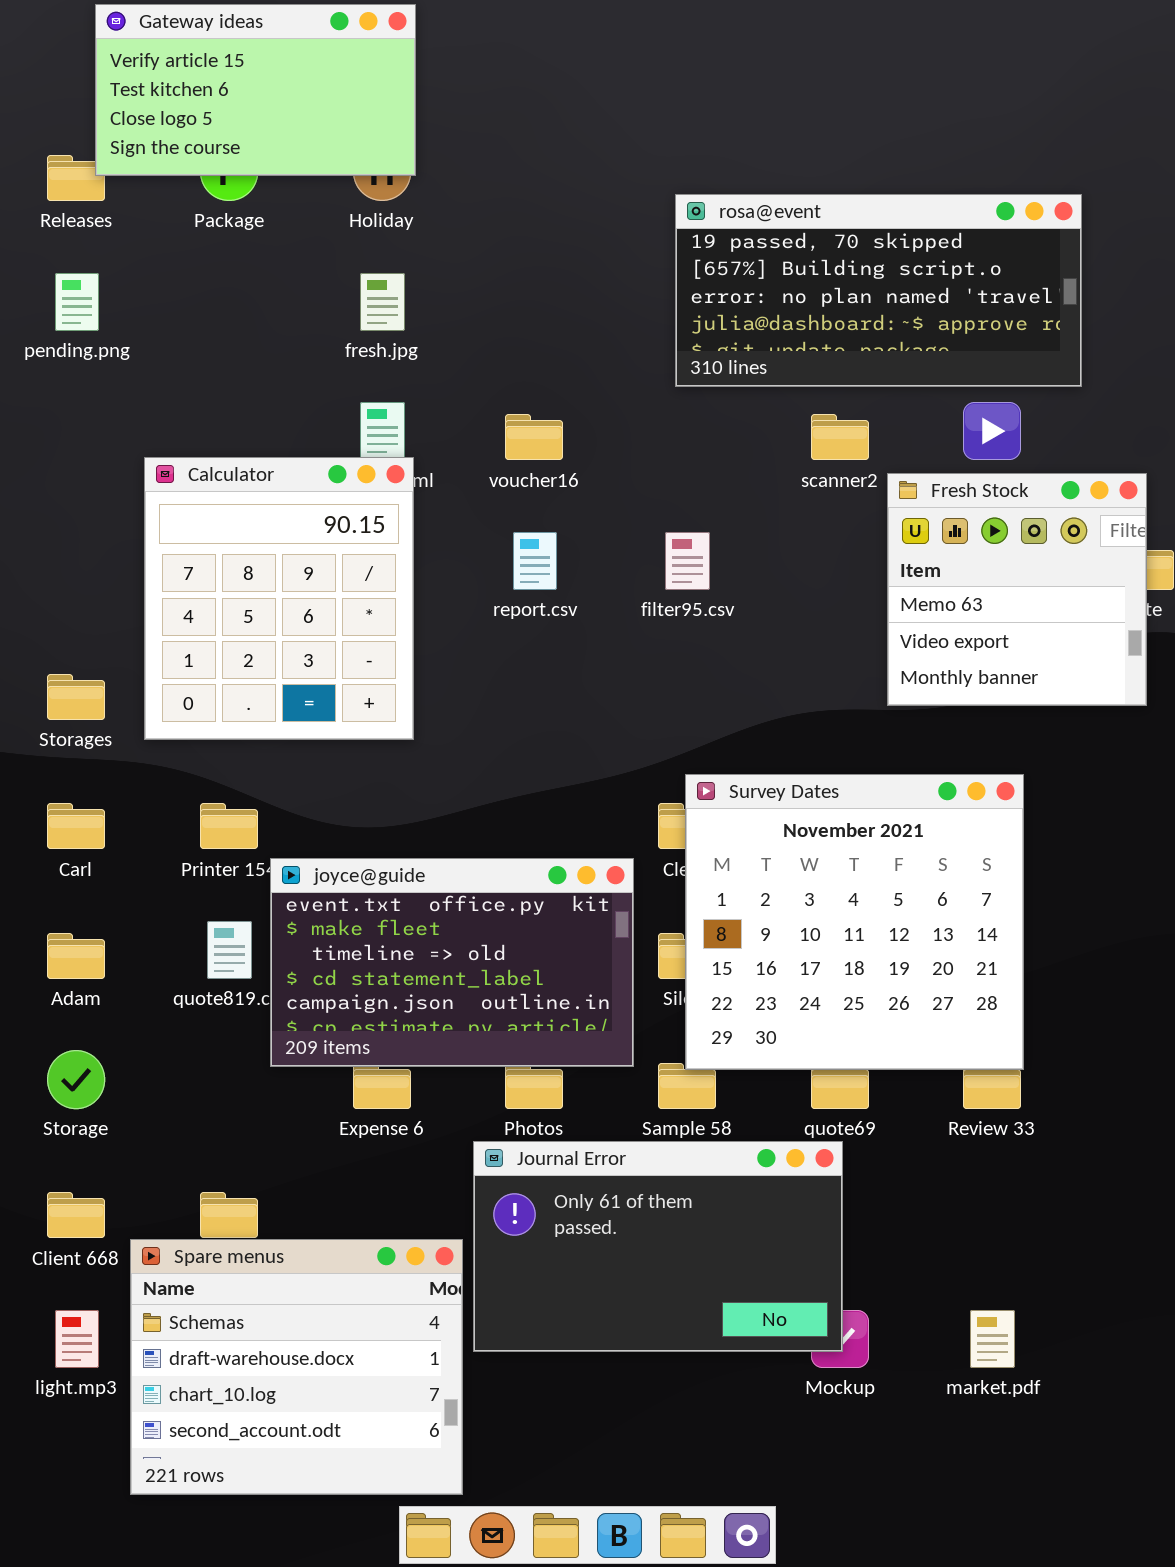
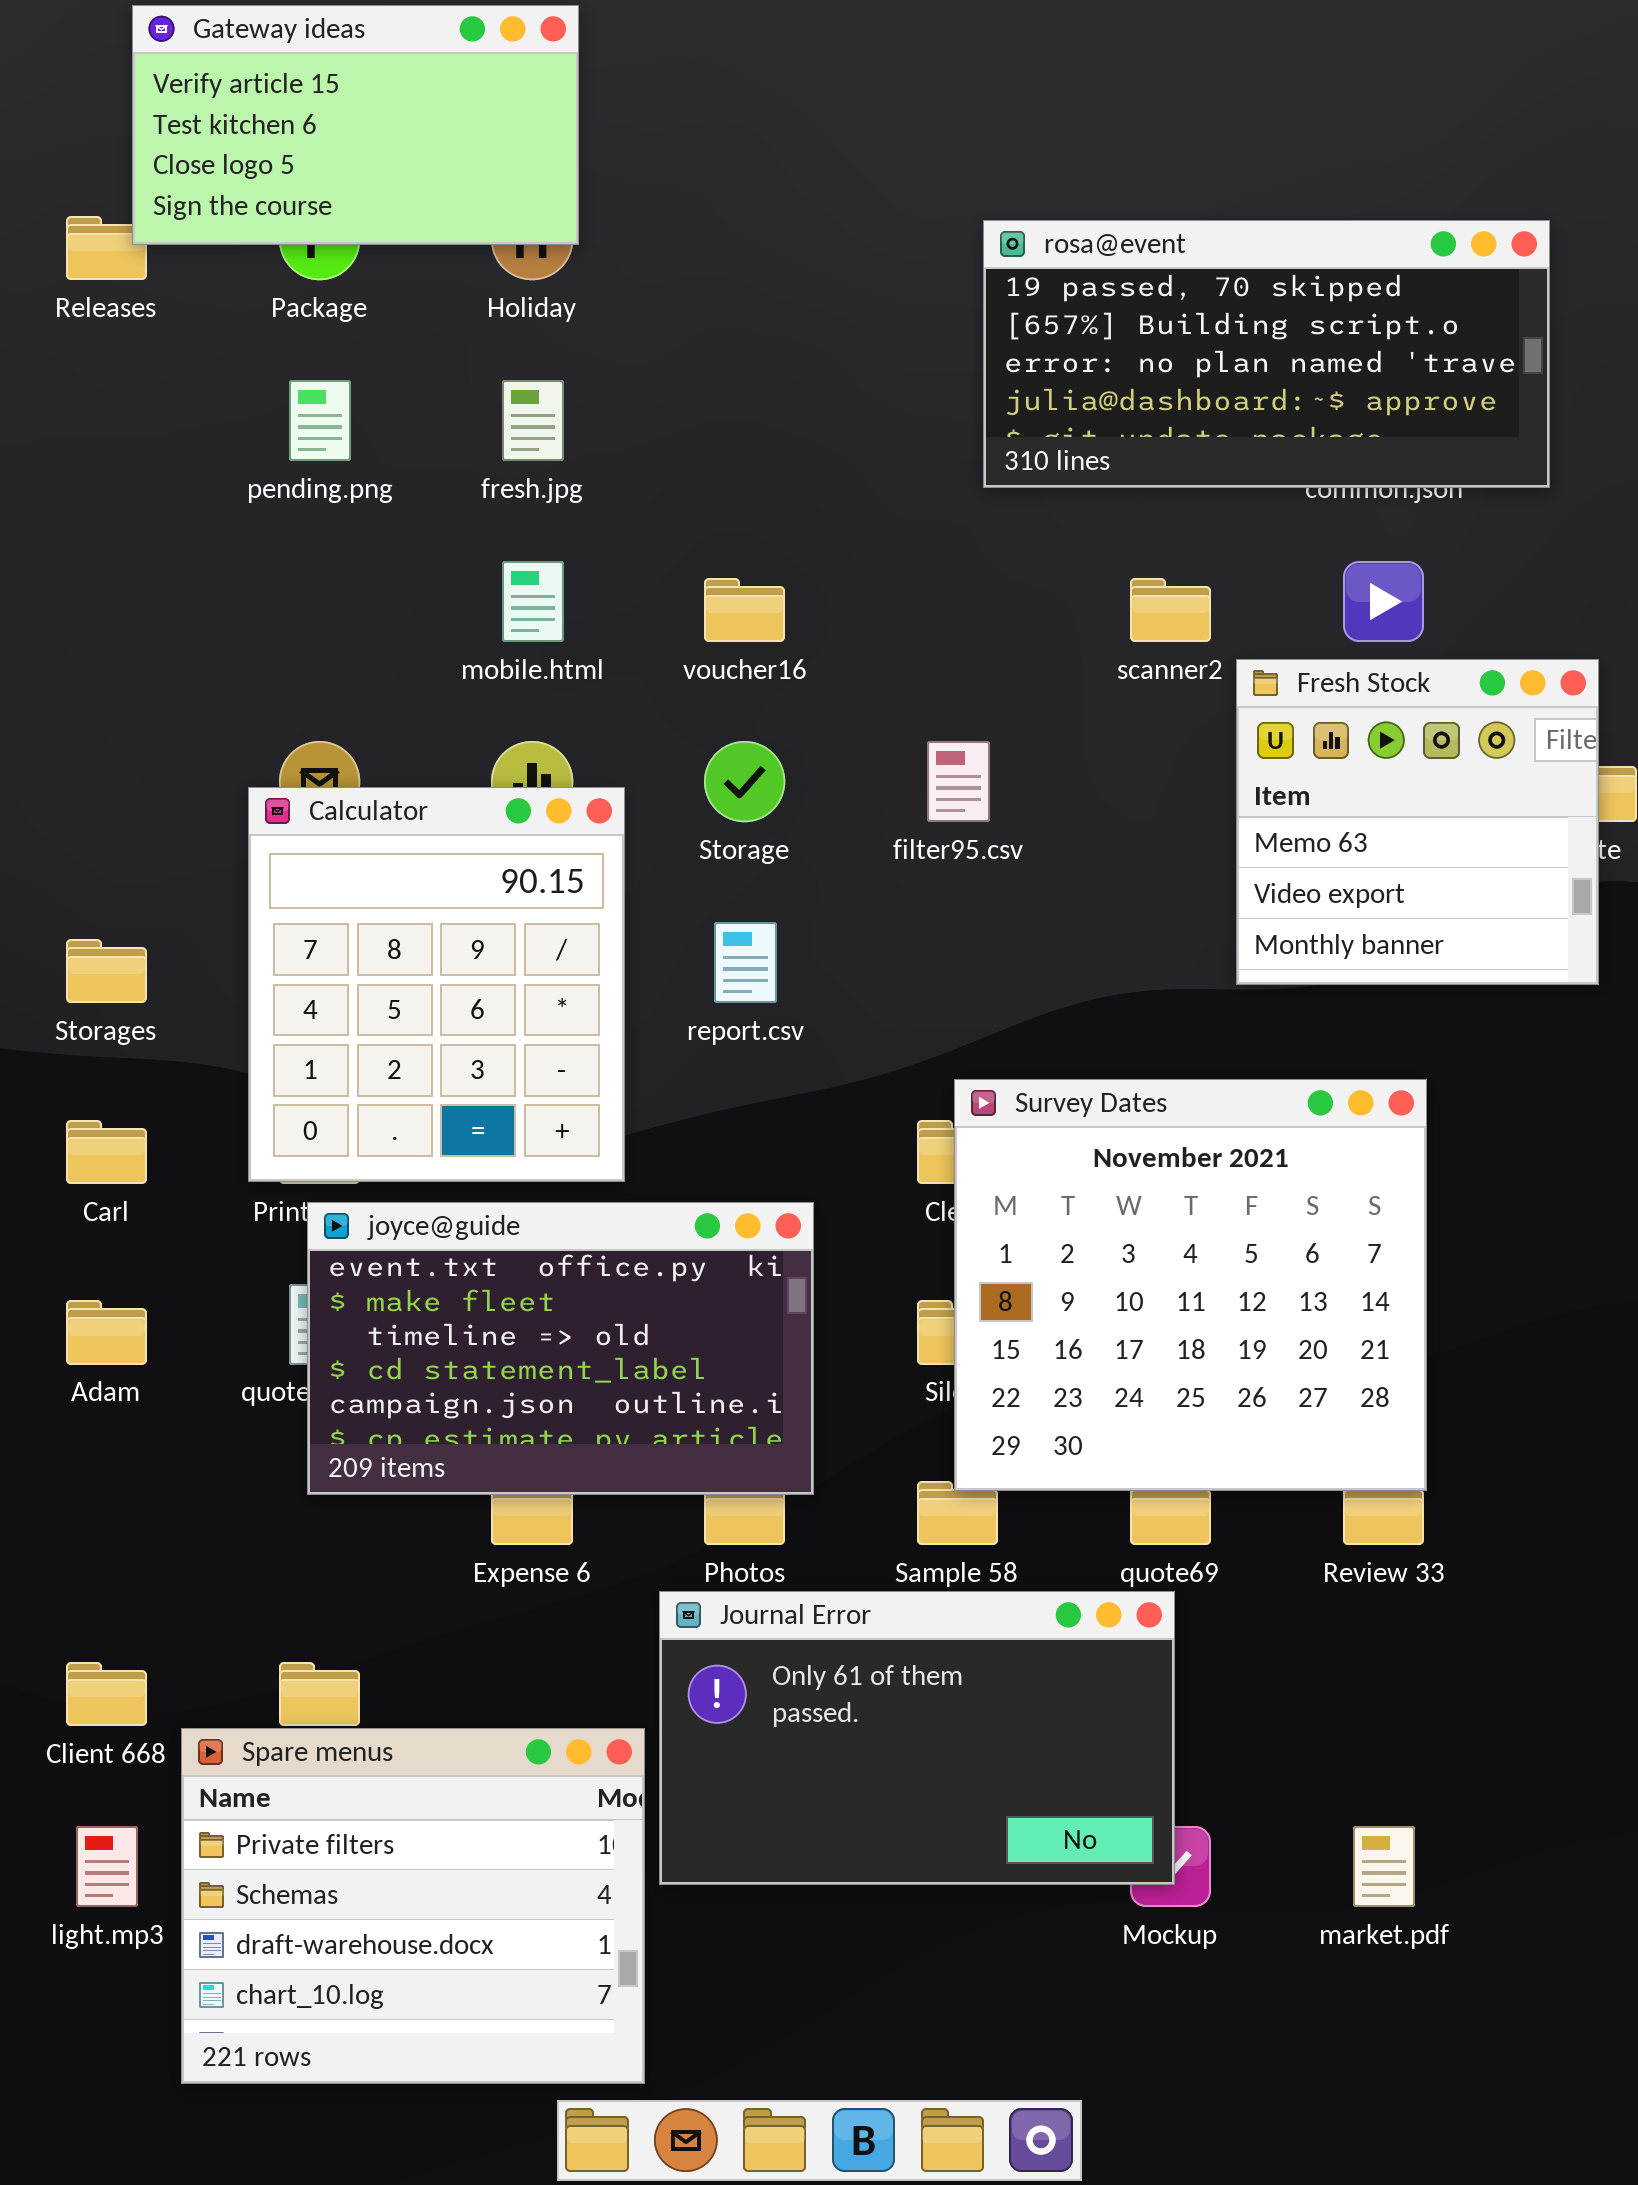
rosa@event: [675,194,1082,387] -> [983,220,1550,488], moved
pending.png: [55,273,99,331] -> [289,380,351,461], moved
Calculator: [144,457,414,740] -> [248,787,625,1182], moved
report.csv: [513,532,557,590] -> [714,922,777,1003], moved
joyce@guide: [270,858,634,1067] -> [307,1202,814,1495], moved
Storage: [47,1050,105,1109] -> [704,741,785,822], moved
Spare menus: [130,1239,463,1495] -> [181,1728,645,2084], scrolled up 1 row

